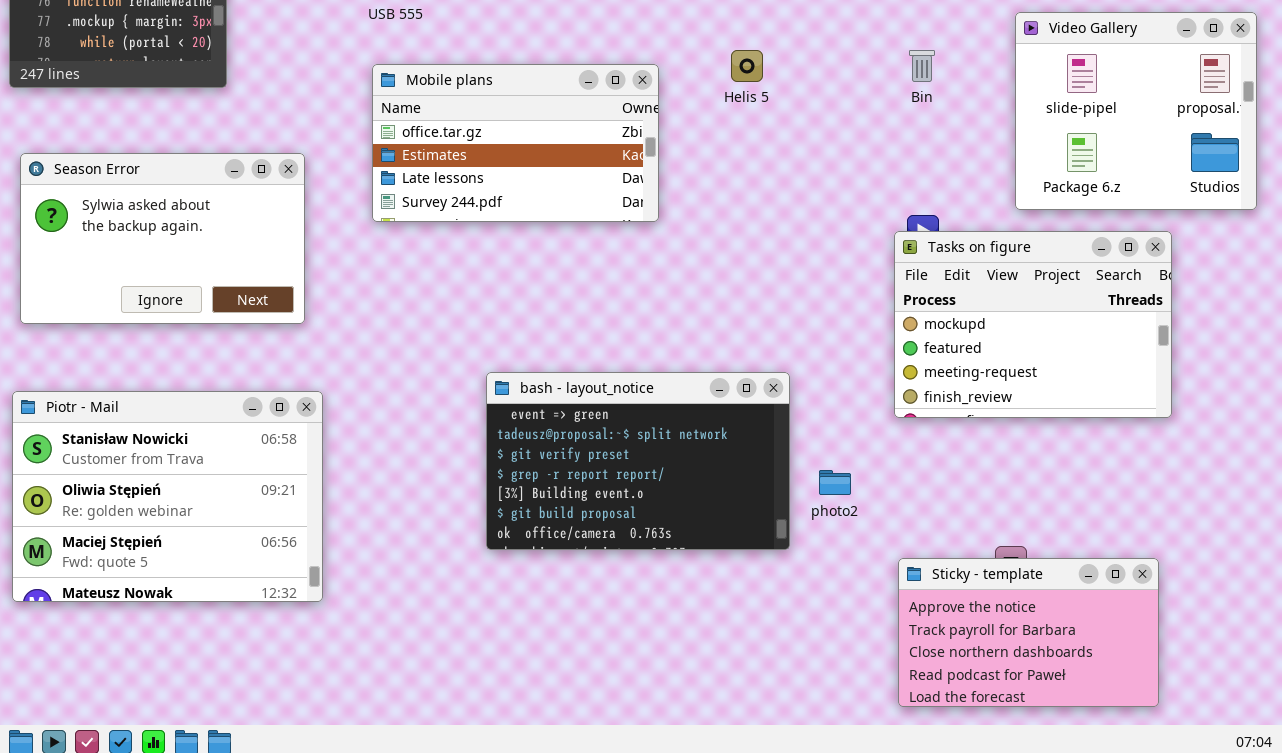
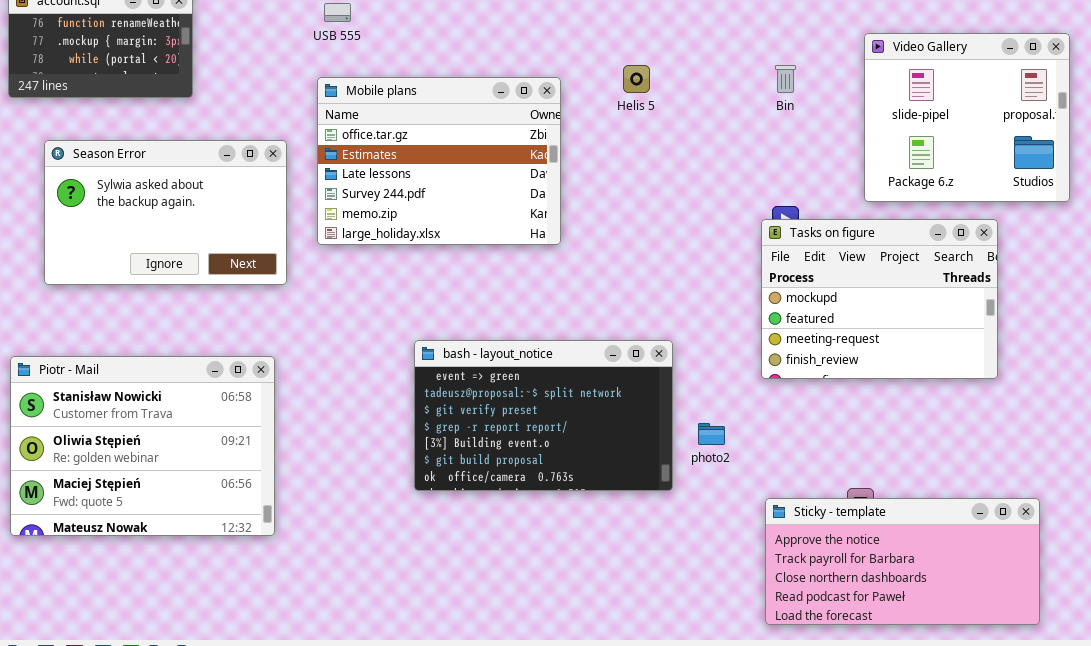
Mobile plans: [372,64,659,222] -> [317,77,561,245], resized
Season Error: [20,153,305,324] -> [44,140,287,285], moved
Sticky - template: [898,558,1159,707] -> [765,498,1040,625], resized

